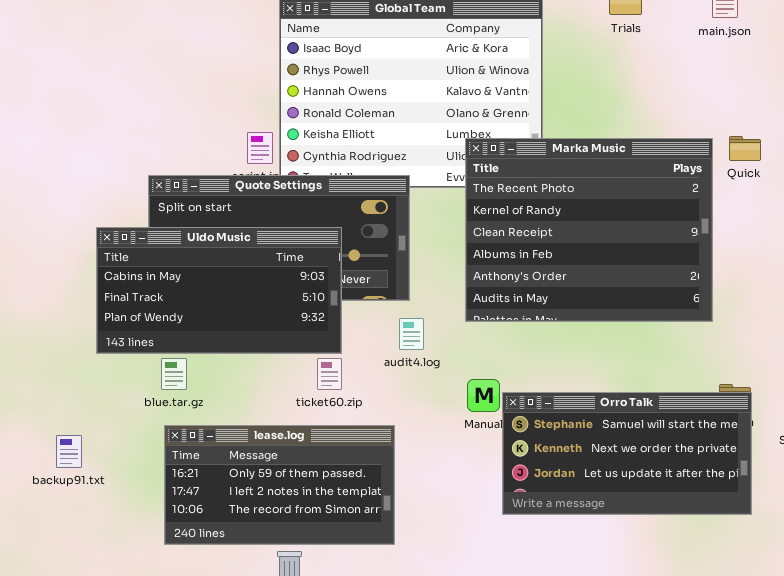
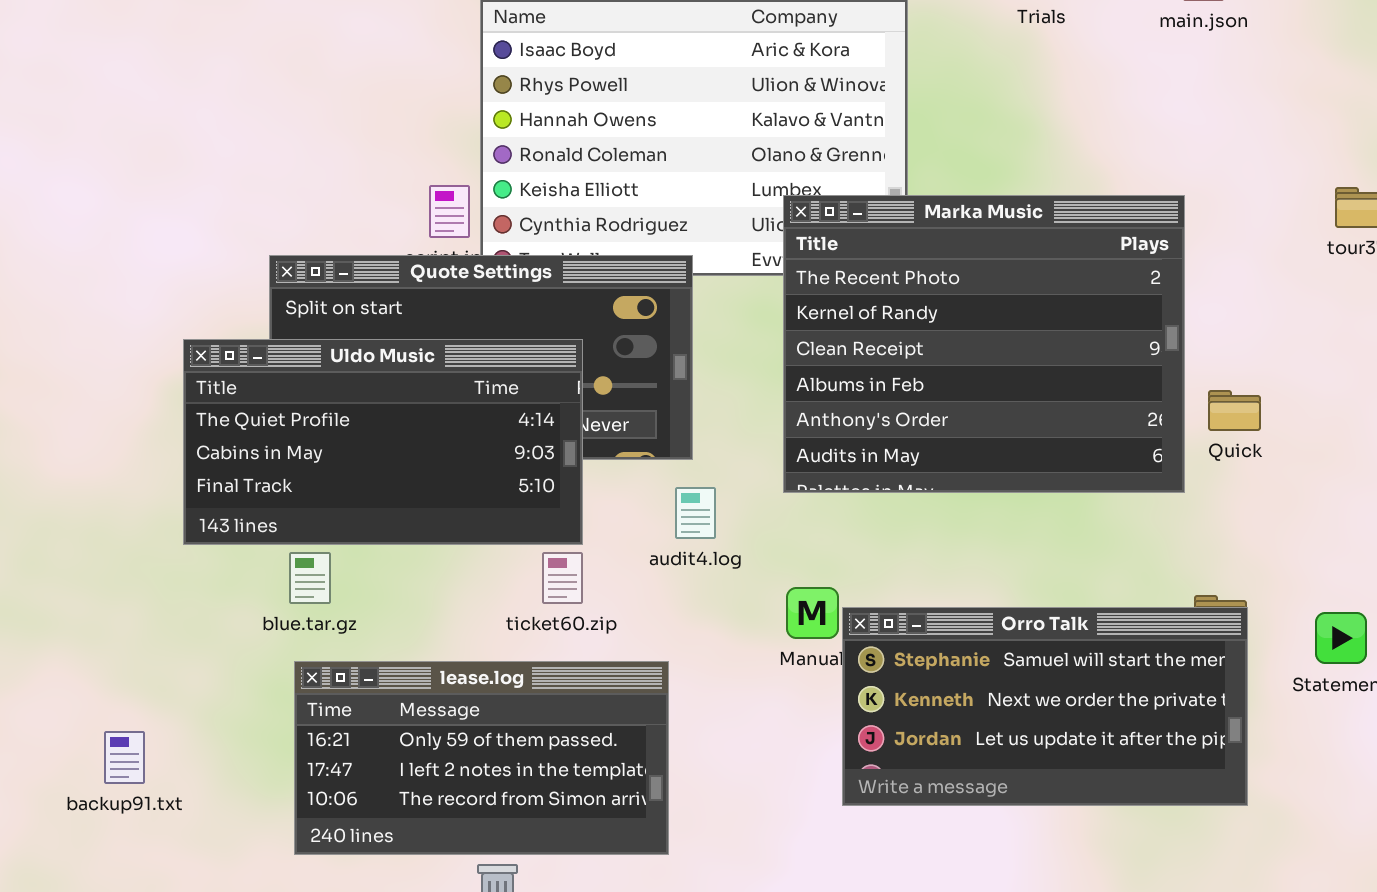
Quick: [729,136,761,161] -> [1208,390,1261,431], moved
Uldo Music: [96,227,342,354] -> [183,339,583,545], scrolled up 1 row
backup91.txt: [56,435,82,468] -> [104,731,145,784], moved

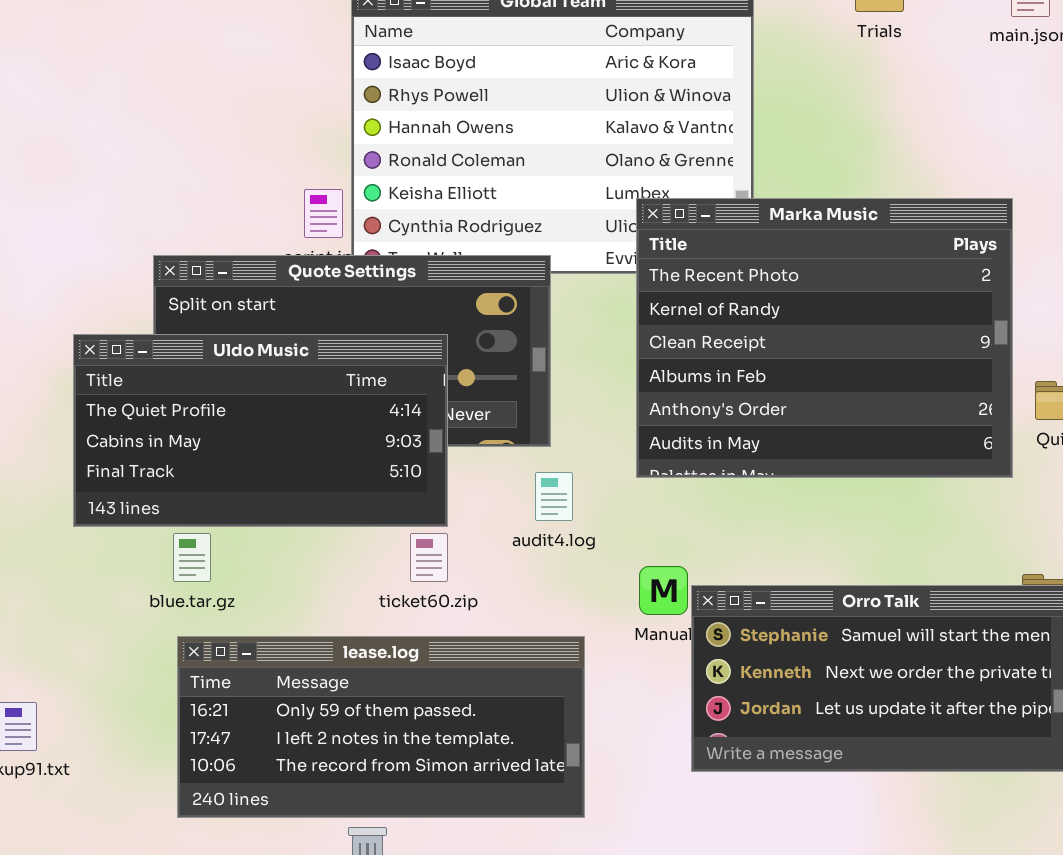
lease.log: [294,661,669,855] -> [177,636,585,818], resized

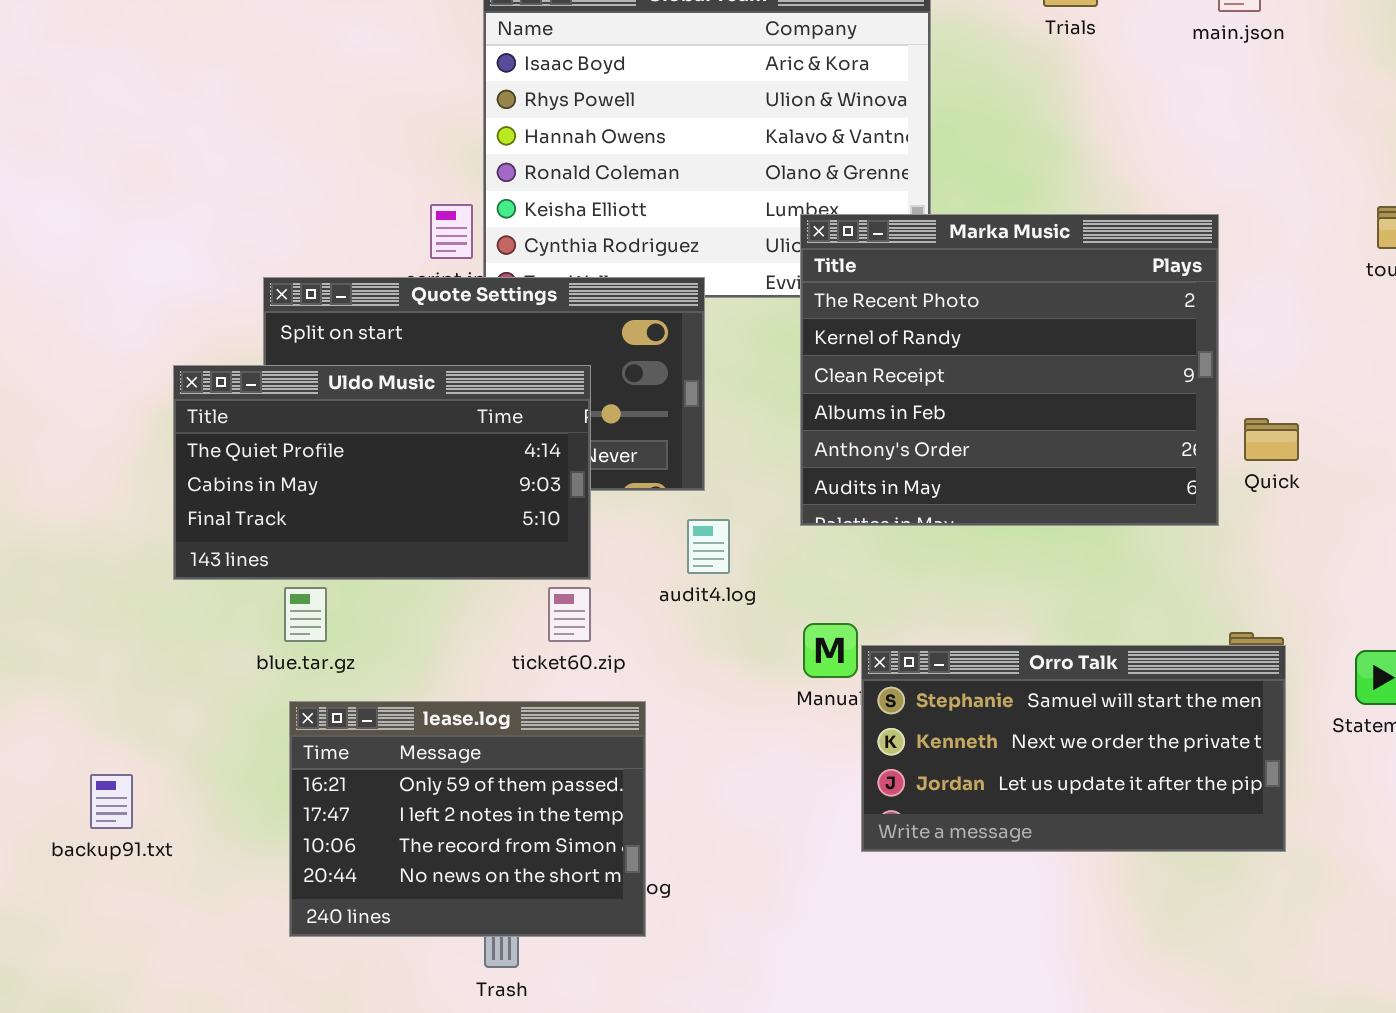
lease.log: [177,636,585,818] -> [289,701,646,937], resized

